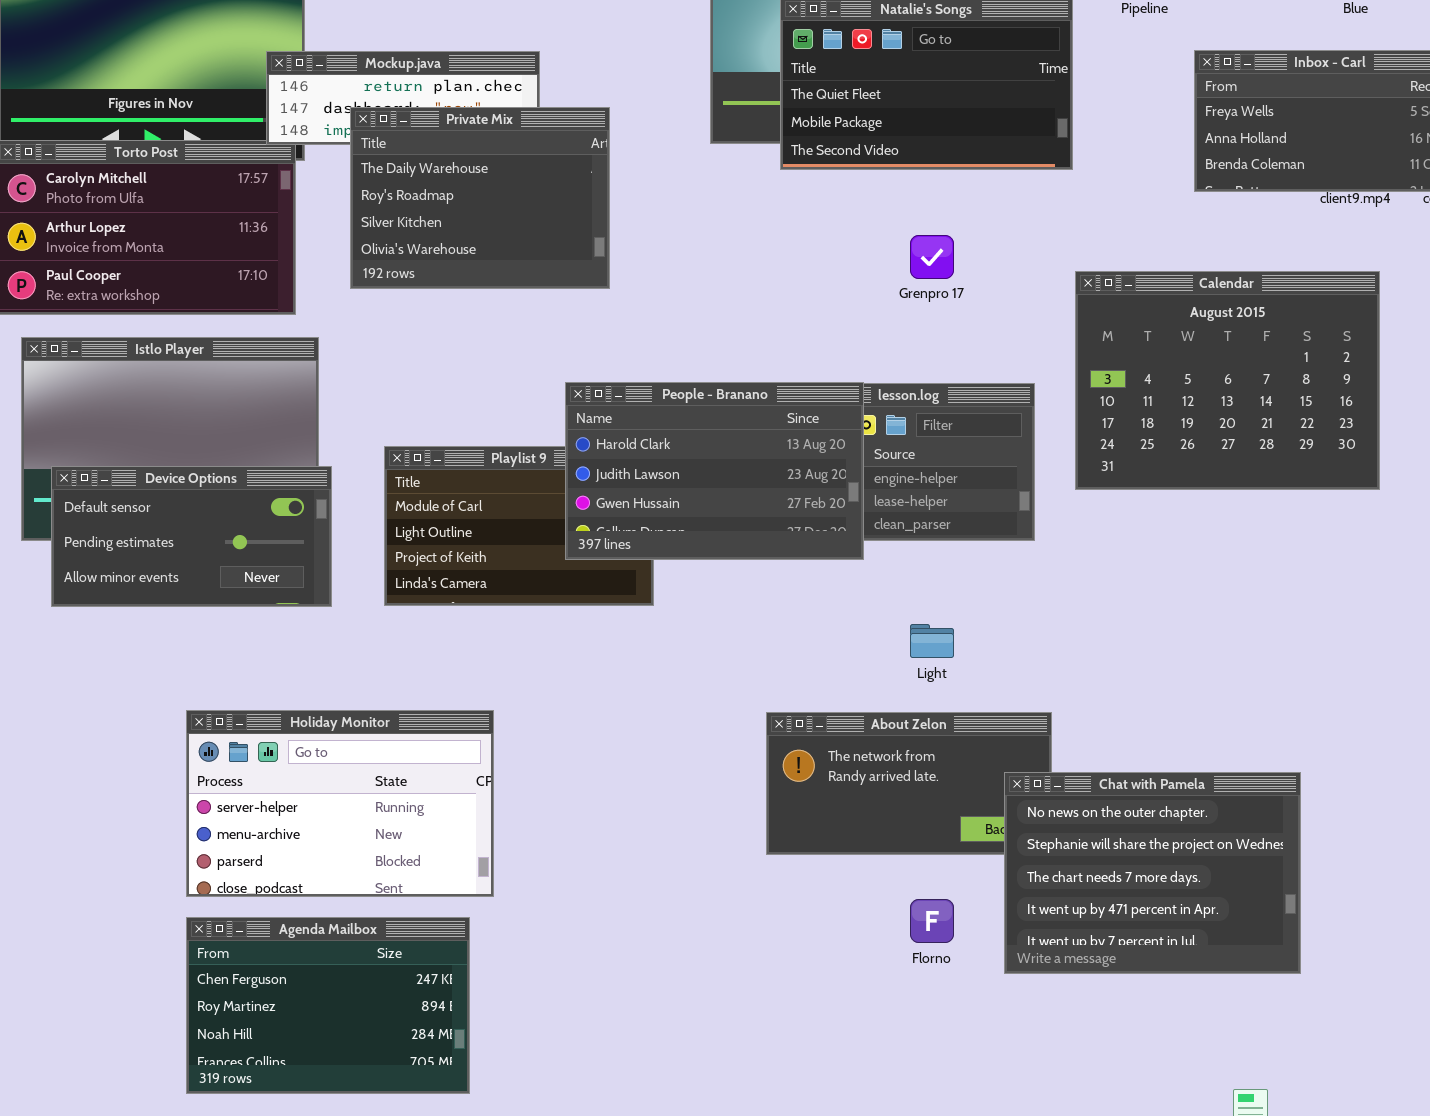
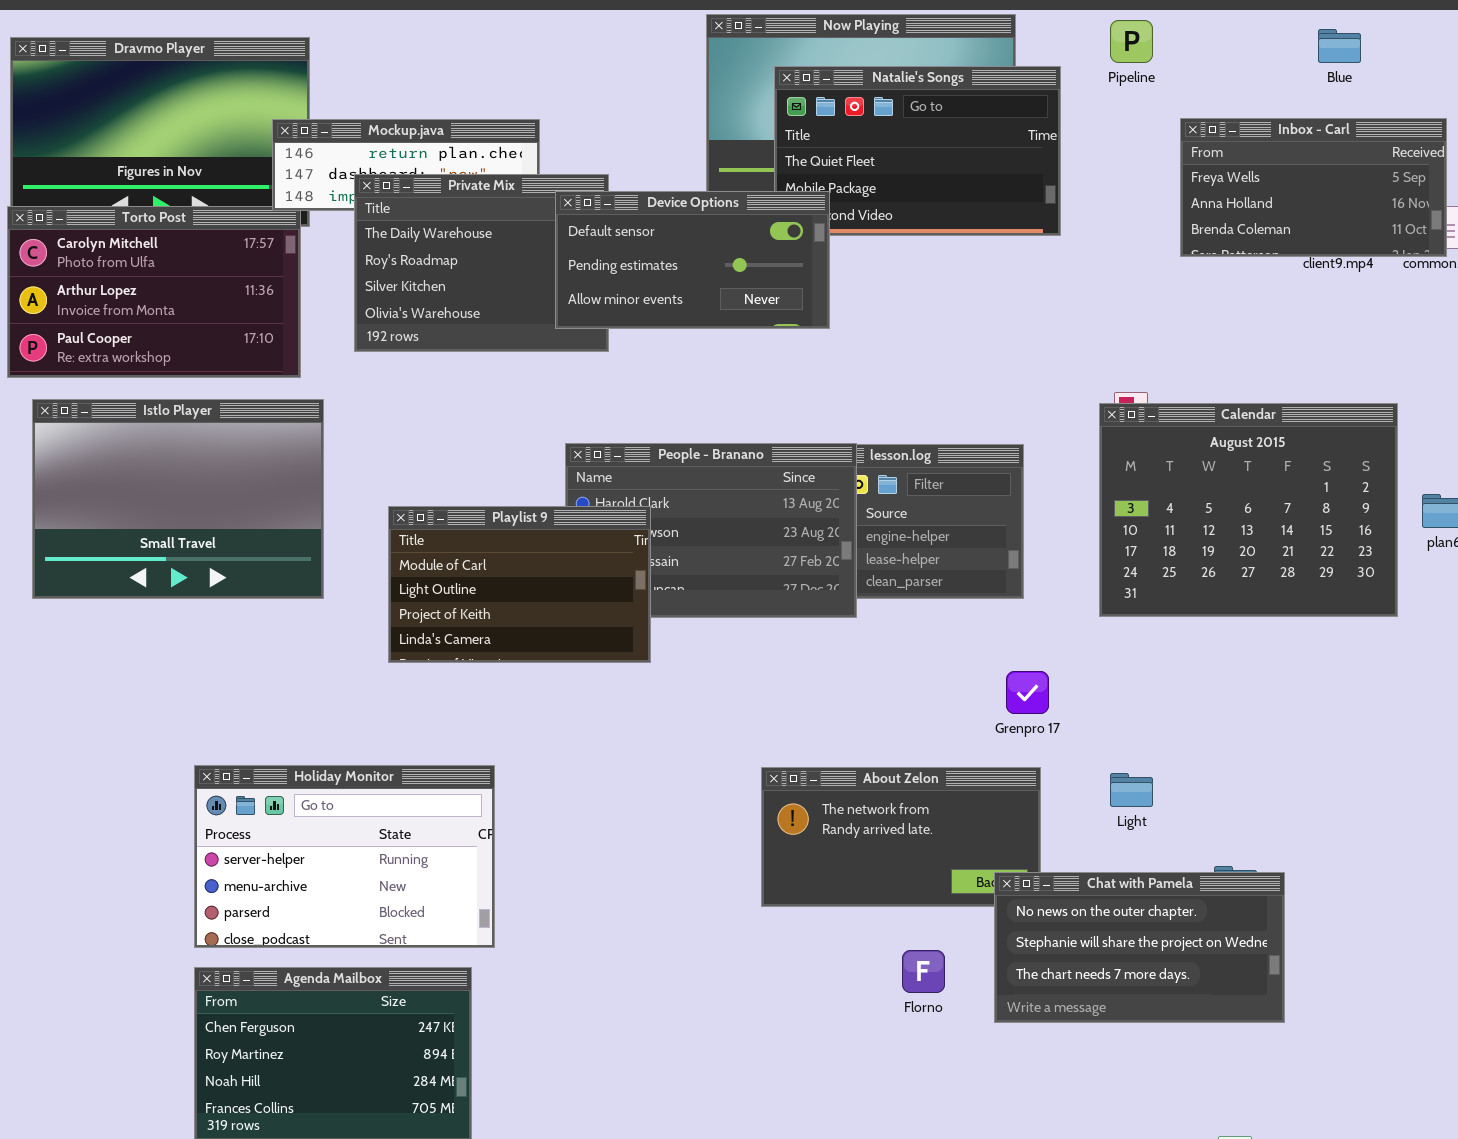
Grenpro 17: [910,235,954,279] -> [1006,671,1049,714], moved
Calendar: [1075,271,1380,490] -> [1099,403,1398,617], moved
Playlist 9: [384,446,654,606] -> [388,506,651,663], raised
Device Options: [51,466,332,607] -> [555,191,830,329], moved
Light: [910,624,954,658] -> [1110,773,1153,807], moved
Chat with Pamela: [1004,772,1301,974] -> [994,872,1285,1023], resized

